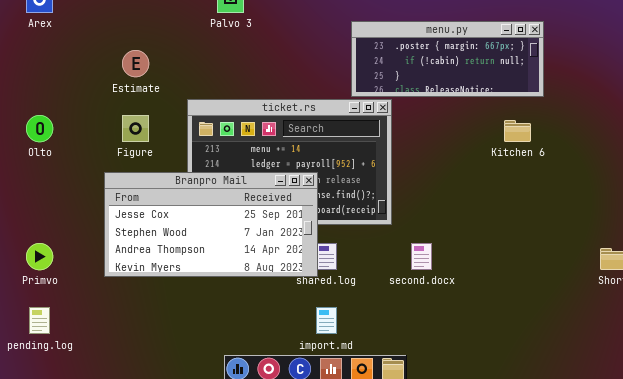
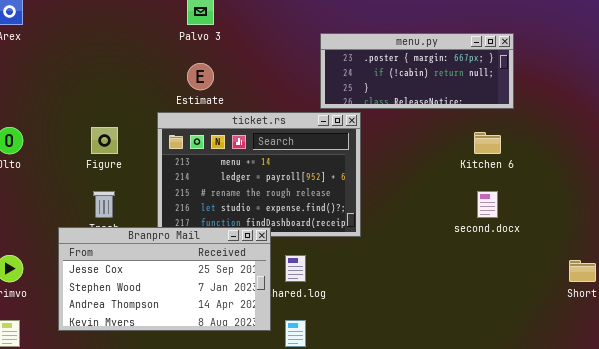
Estimate: [122,50,149,77] -> [187,63,214,90], moved
Branpro Mail: [104,172,318,277] -> [58,227,271,331], moved
second.docx: [411,243,432,270] -> [477,191,498,218], moved

